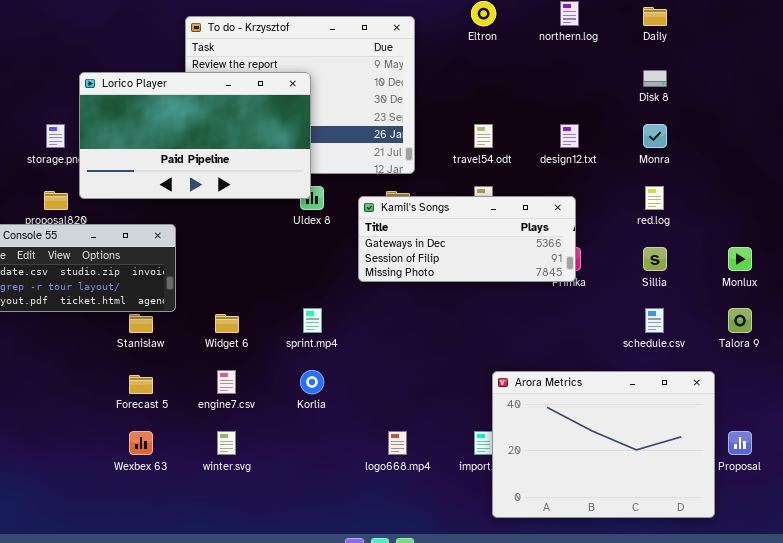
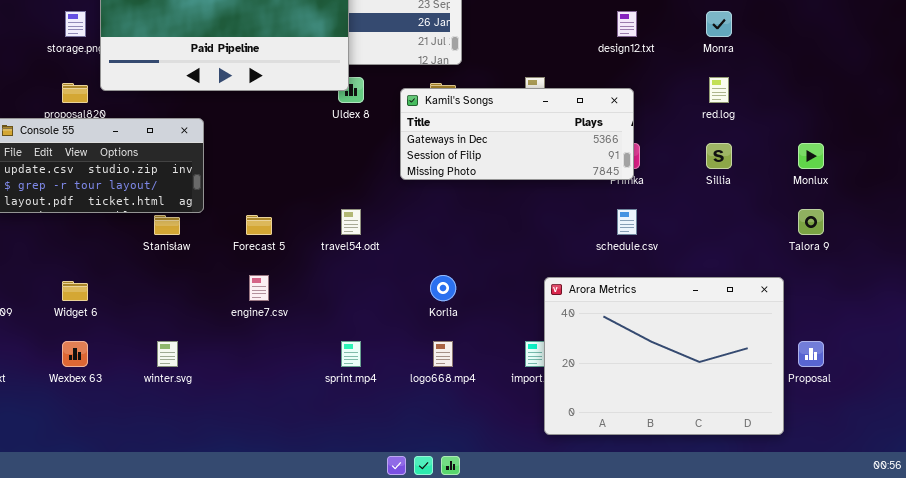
travel54.odt: [474,124,493,148] -> [341,209,361,235], moved
sprint.mp4: [303,308,322,333] -> [341,341,361,367], moved
schedule.csv: [645,308,664,333] -> [617,209,637,235], moved
Widget 6: [215,314,239,333] -> [62,281,88,301], moved
Korlia: [300,370,324,394] -> [430,275,456,301], moved
Forecast 5: [129,375,153,394] -> [246,215,272,235], moved
Wexbex 63: [129,431,153,455] -> [62,341,88,367], moved
winter.svg: [217,431,236,455] -> [157,341,178,367], moved

